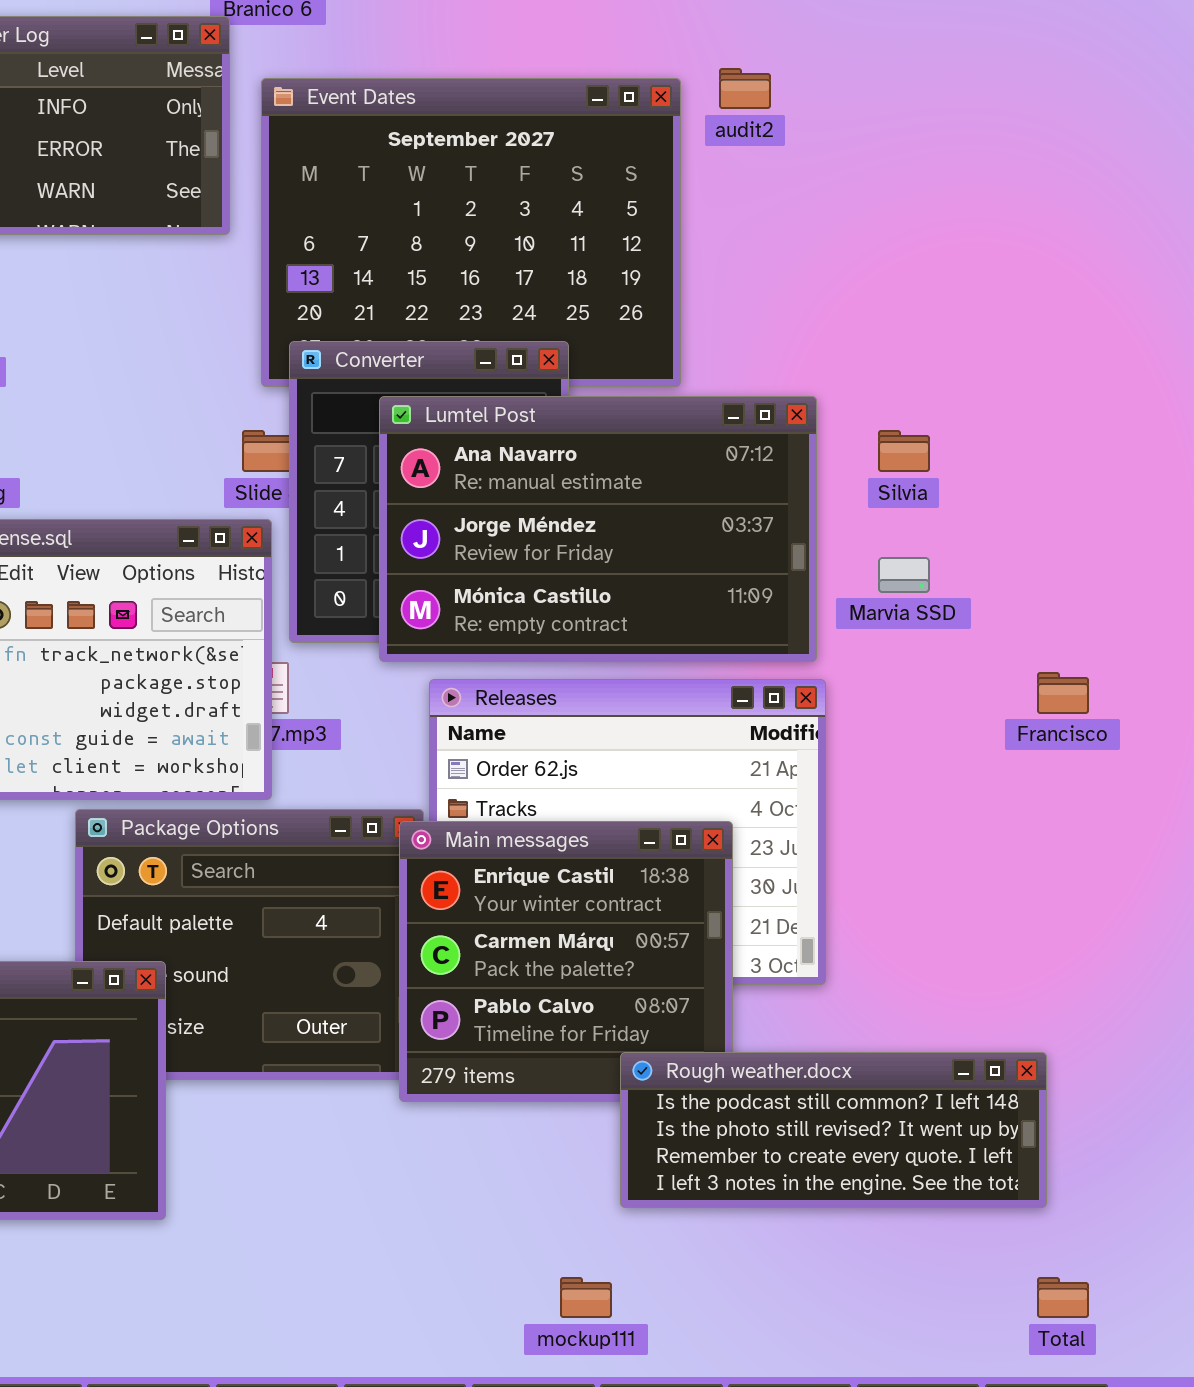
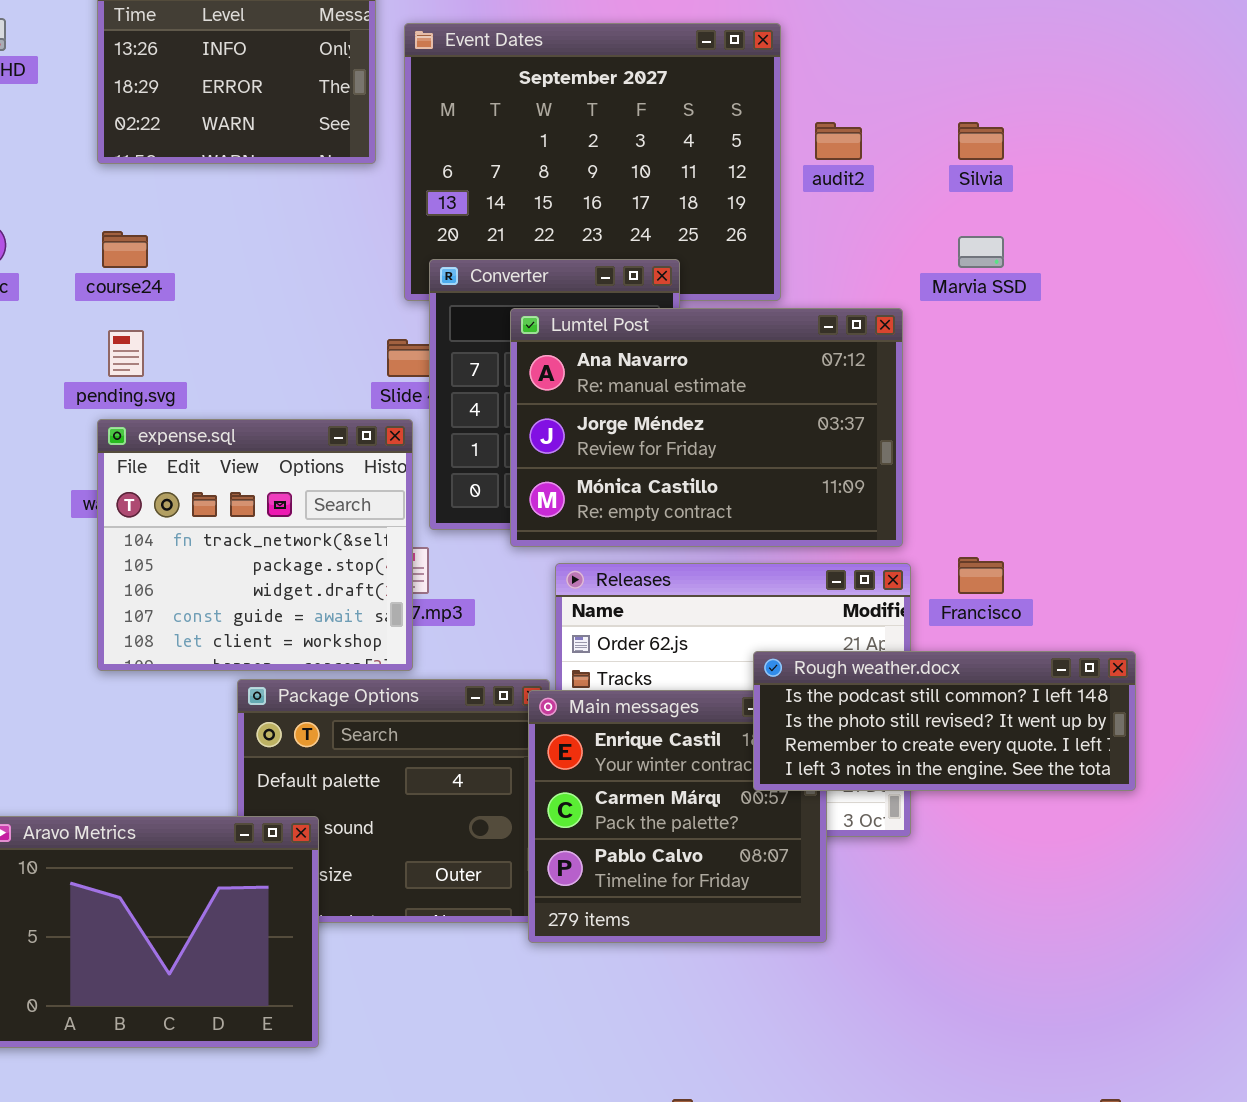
audit2: [719,68,771,109] -> [815,122,862,160], moved
Silvia: [878,430,930,472] -> [958,122,1004,160], moved
Marvia SSD: [878,557,930,593] -> [958,236,1004,268], moved
Francisco: [1037,672,1089,714] -> [958,557,1004,594], moved
Rough weather.docx: [620,1052,1047,1208] -> [753,651,1136,791], moved

